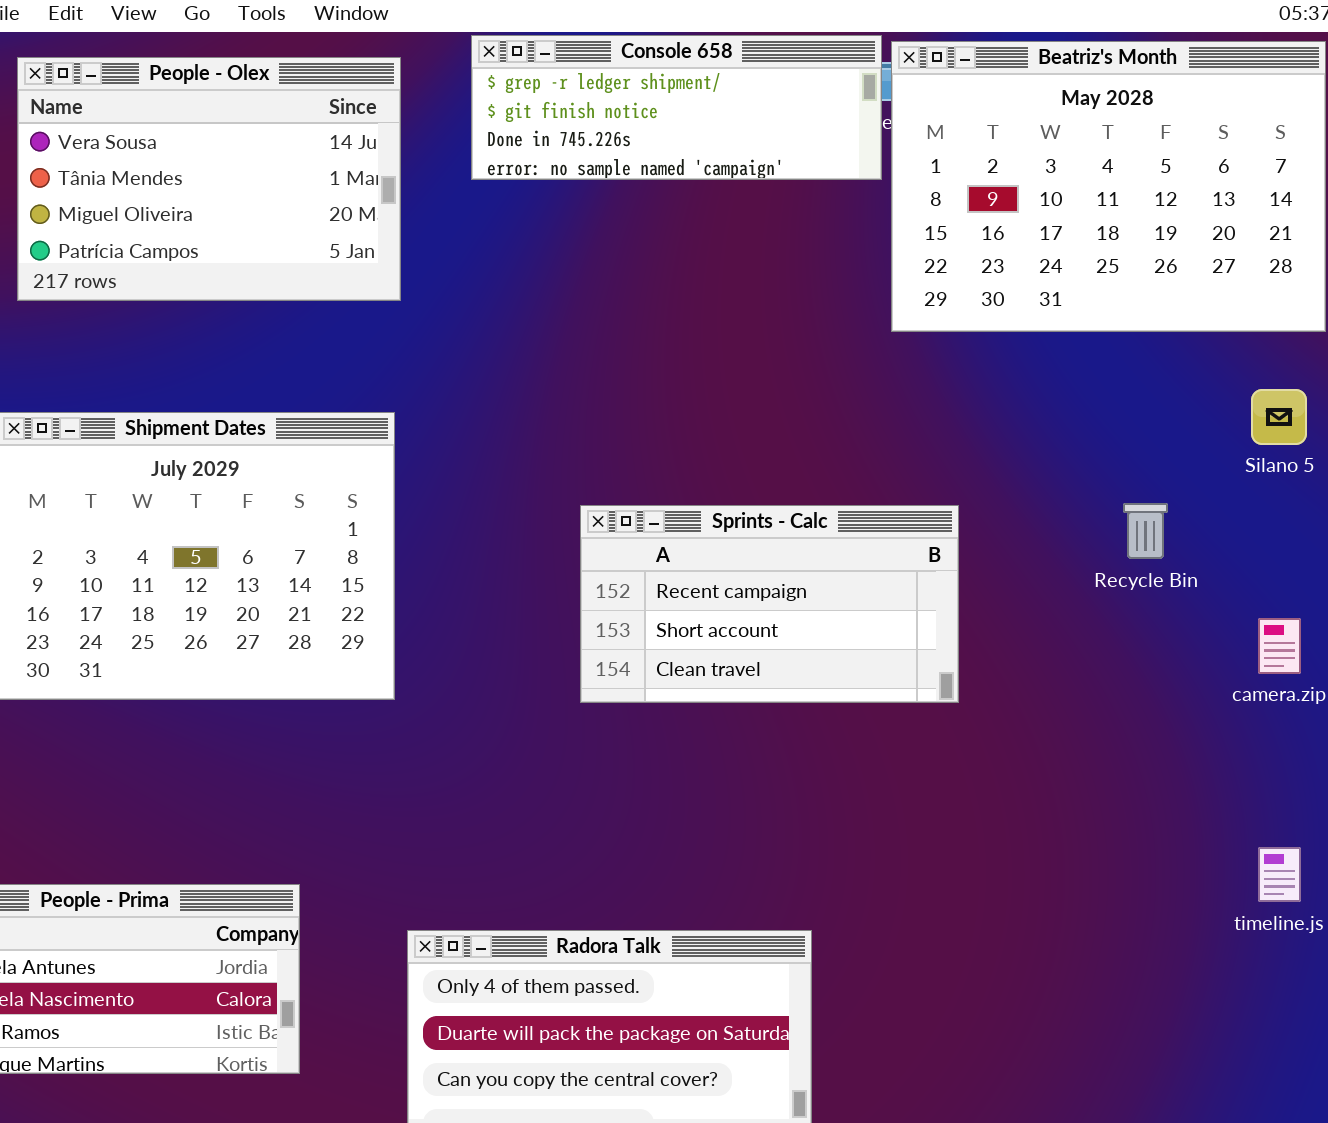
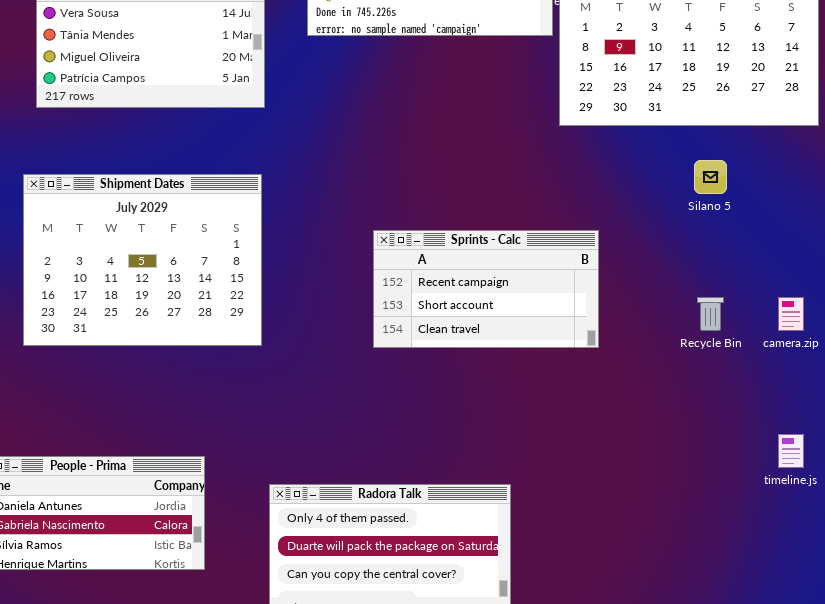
Silano 5: [1251,389,1307,445] -> [694,160,727,194], moved
Recycle Bin: [1123,503,1168,559] -> [697,297,724,331], moved

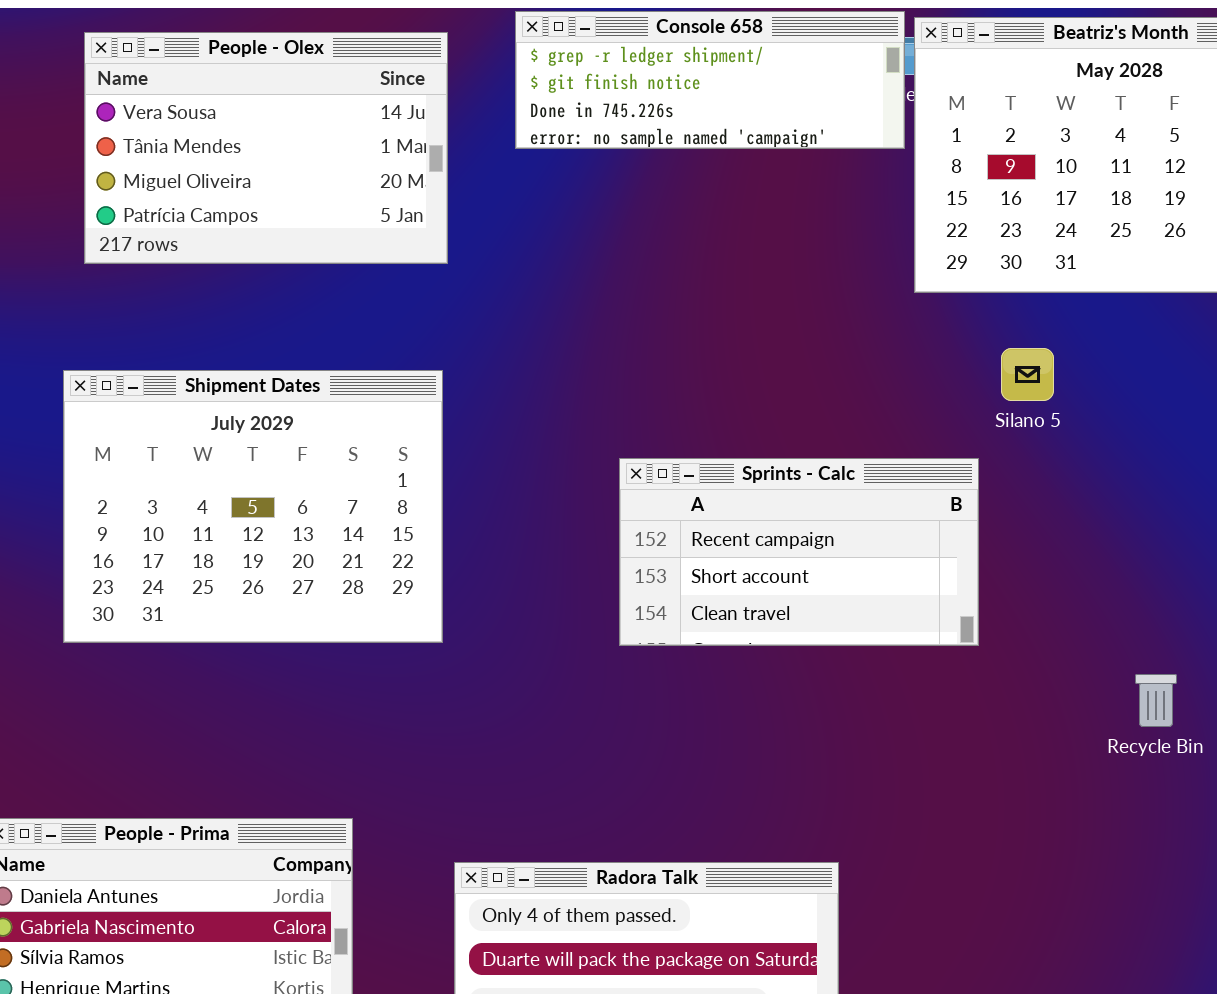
Silano 5: [694,160,727,194] -> [1001,348,1054,401], moved
Recycle Bin: [697,297,724,331] -> [1135,674,1177,727], moved

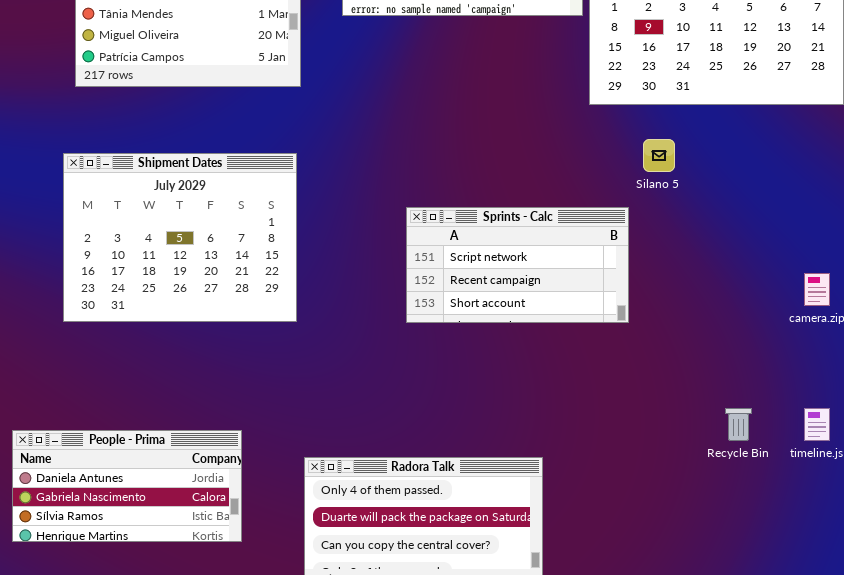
Sprints - Calc: [619,458,979,646] -> [406,207,629,323], scrolled up 1 row
Recycle Bin: [1135,674,1177,727] -> [725,408,752,441], moved

